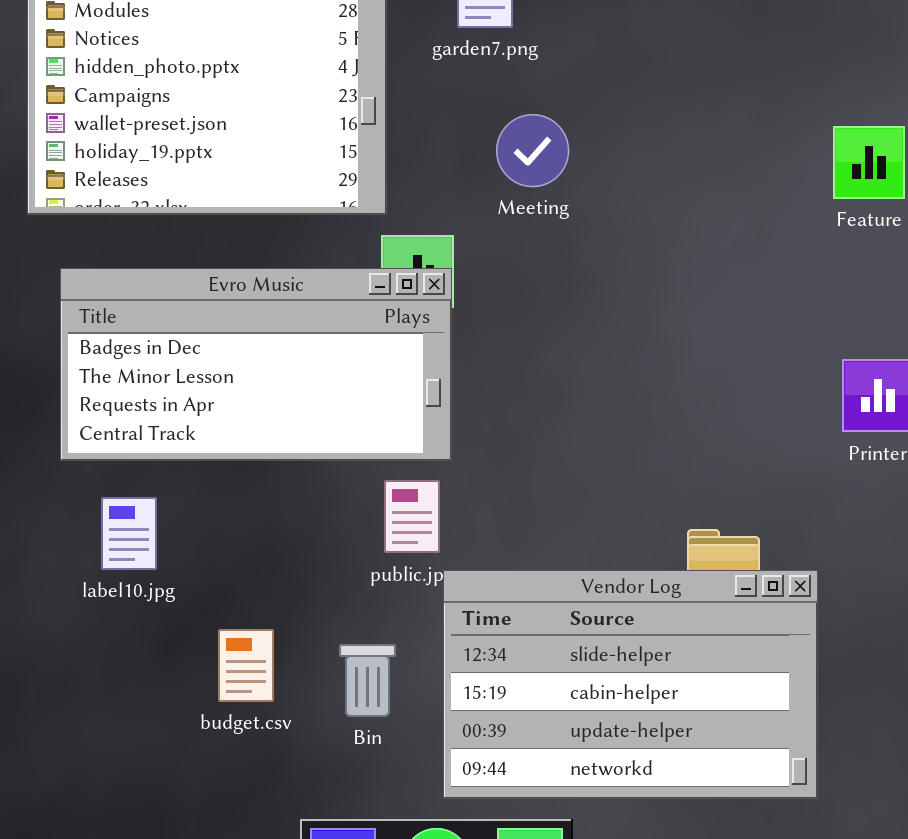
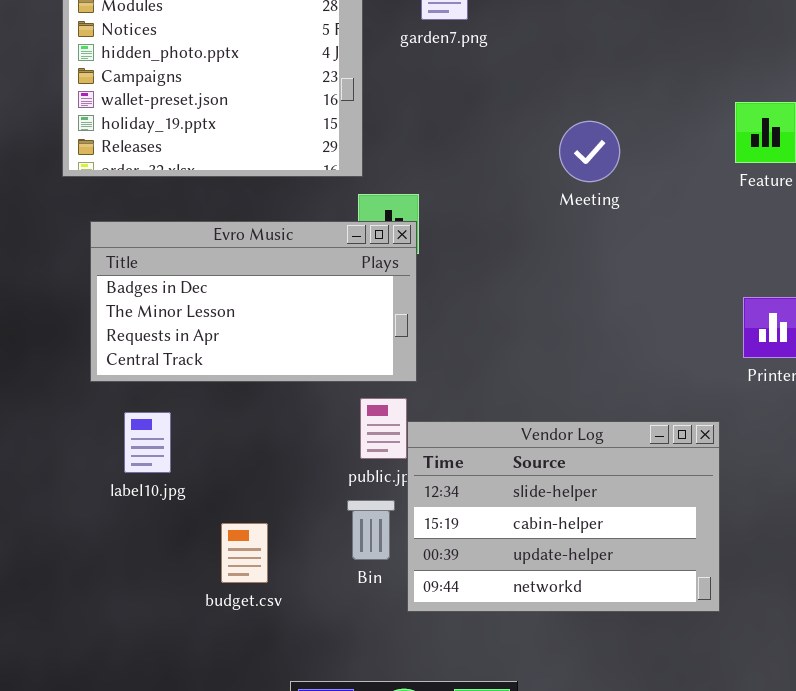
Meeting: [496,114,569,187] -> [559,121,620,182], moved
Vendor Log: [443,570,818,799] -> [407,421,720,612], moved
Bin: [339,644,396,717] -> [347,500,395,560], moved

